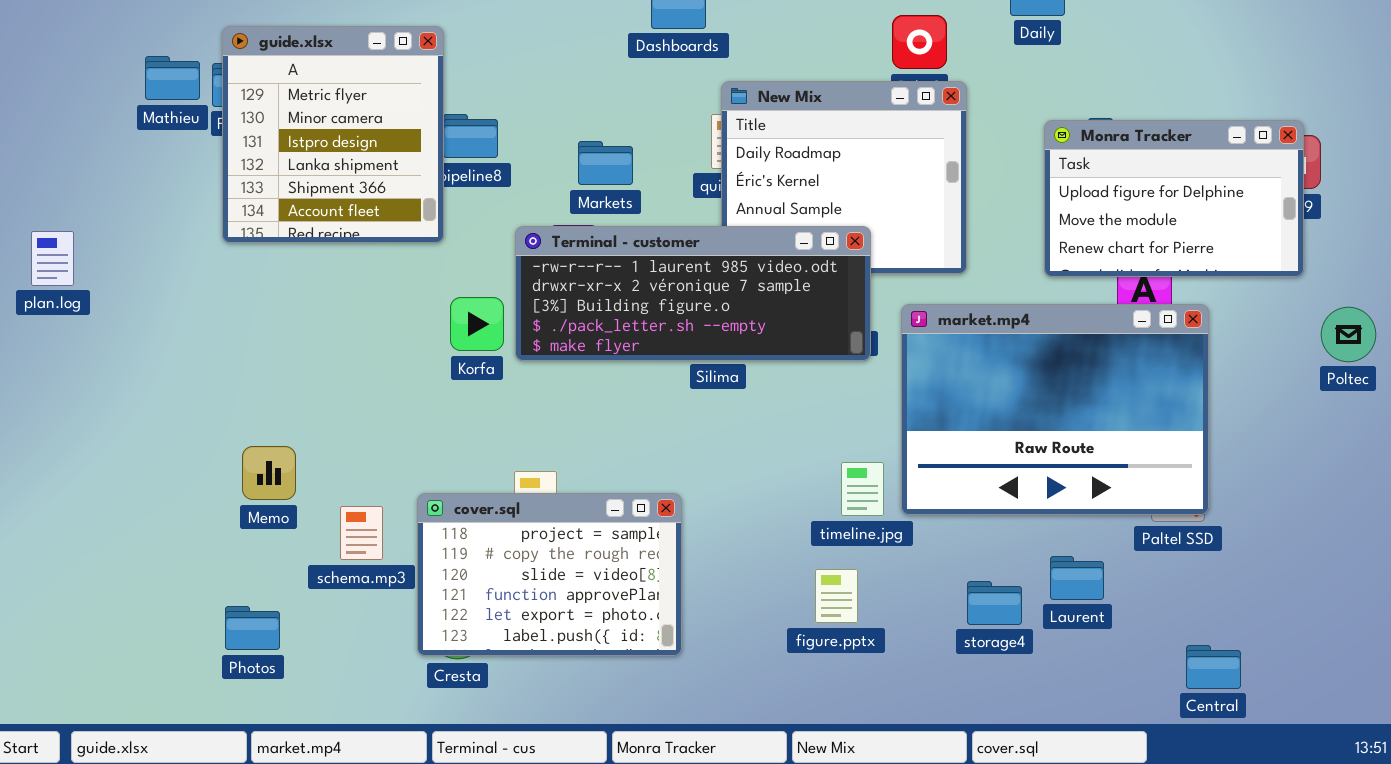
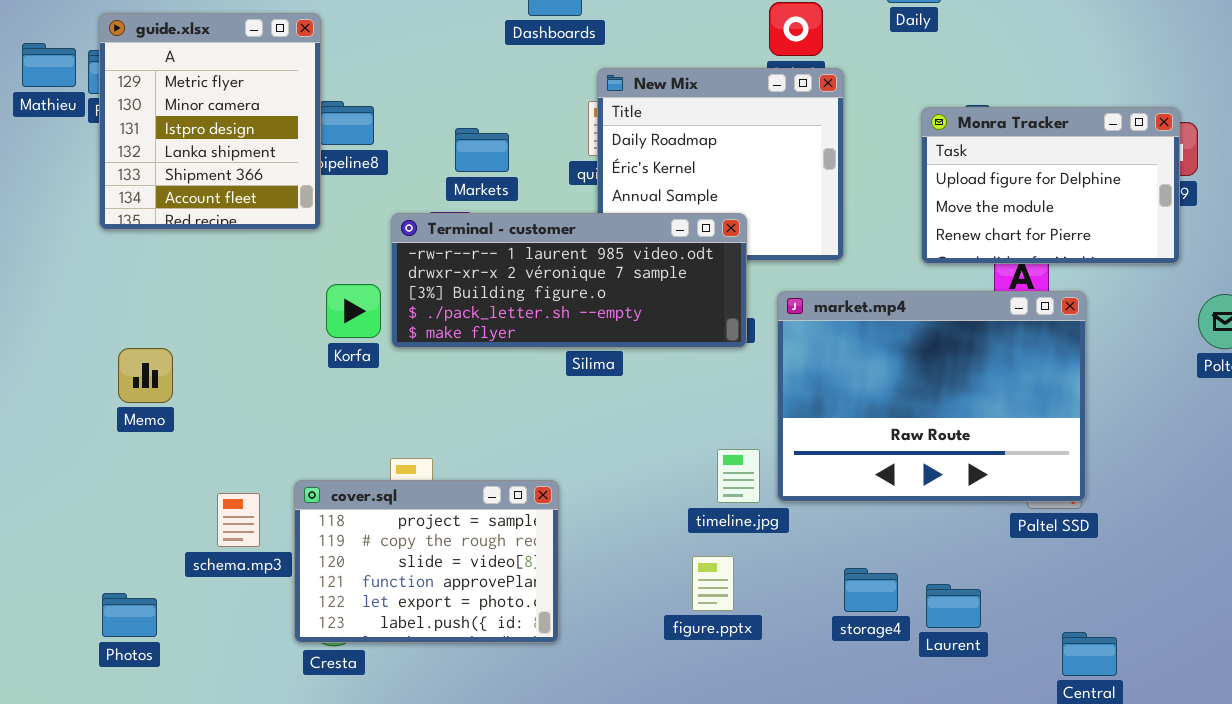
Memo: [242,446,296,500] -> [118,348,173,403], moved
Laurent: [1050,556,1104,600] -> [926,584,981,628], moved

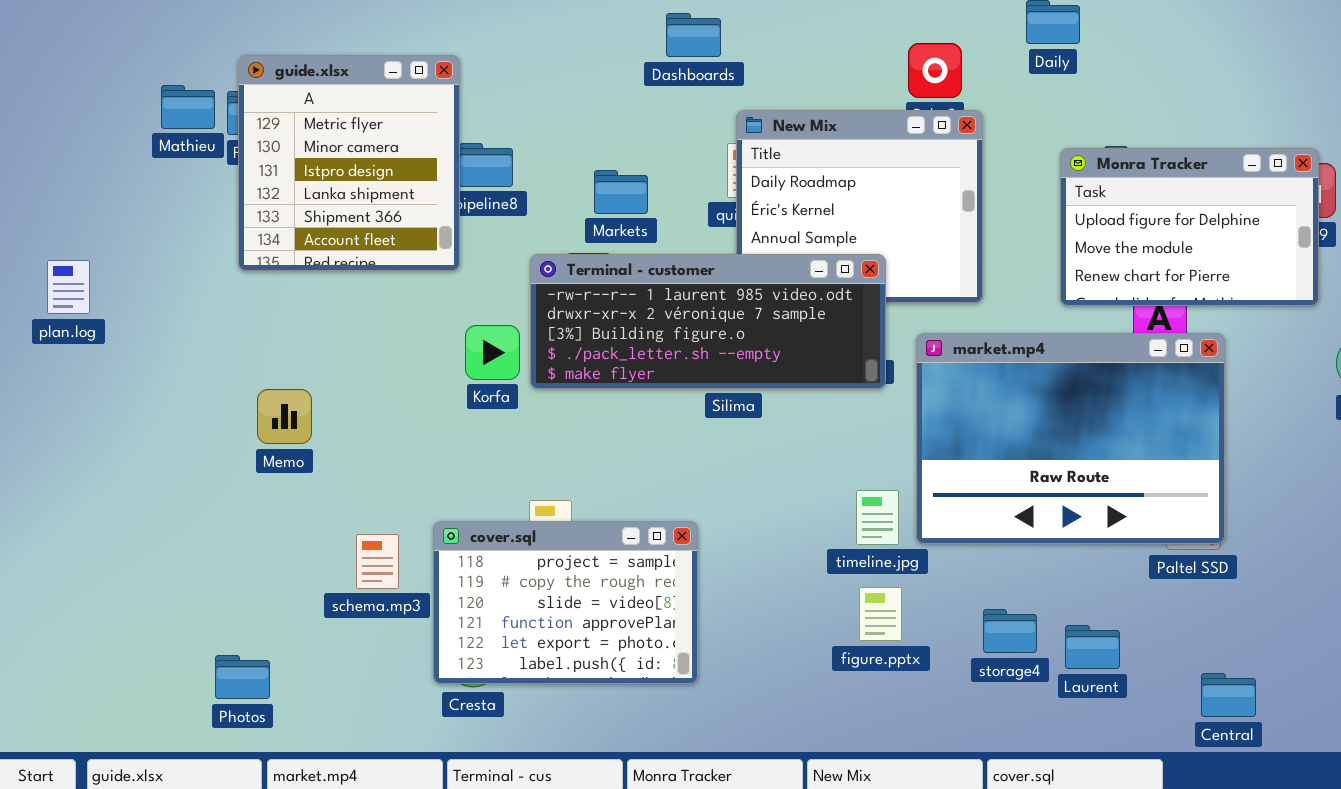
figure.pptx: [692,556,734,611] -> [859,587,902,641], moved
Photos: [102,593,157,637] -> [215,655,270,699], moved

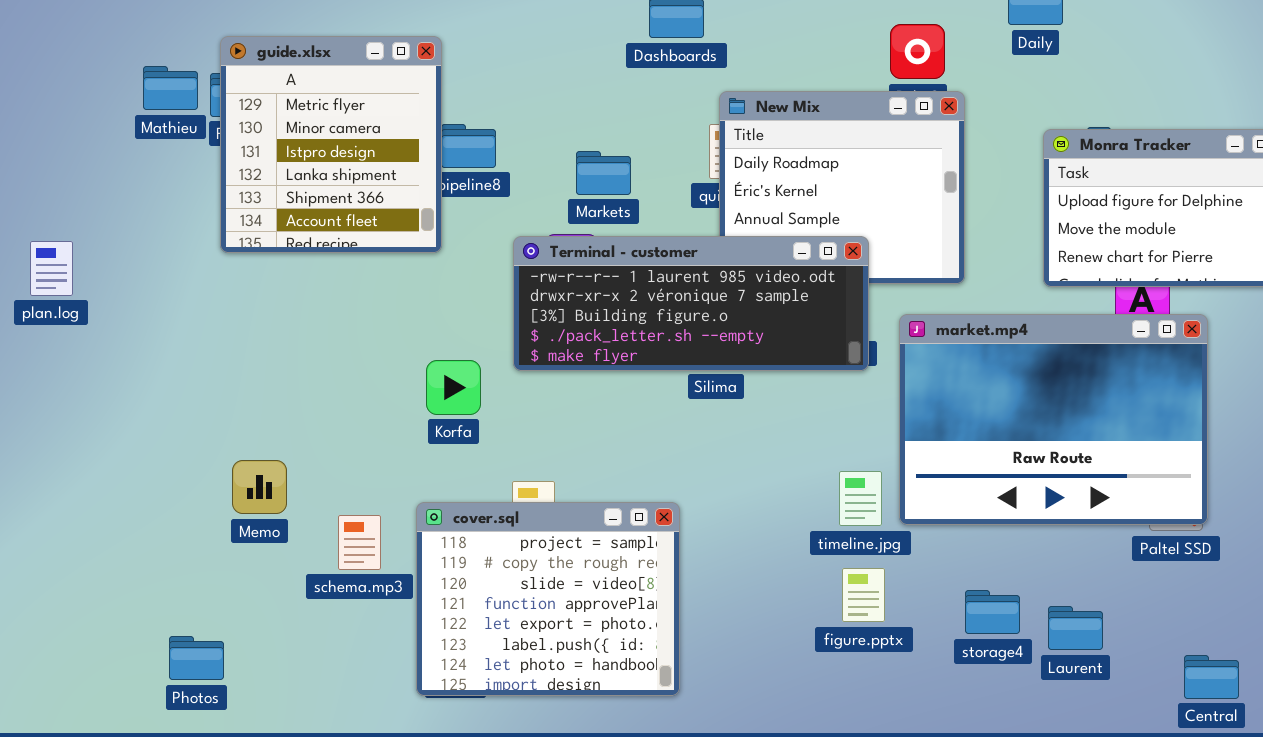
Korfa: [465,325,520,380] -> [426,360,481,415], moved
Memo: [257,389,312,444] -> [232,460,287,514], moved
cover.sql: [433,521,698,684] -> [416,502,680,696], resized
Photos: [215,655,270,699] -> [169,636,224,680], moved

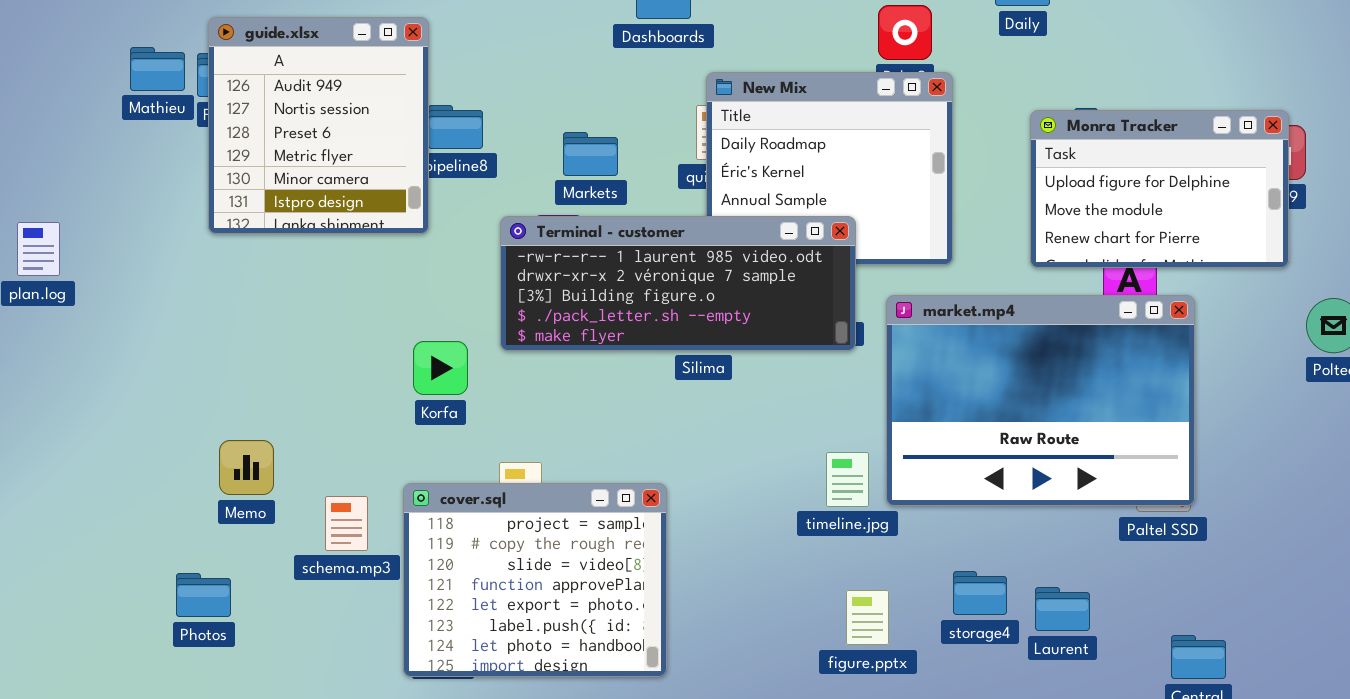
guide.xlsx: [220,36,442,253] -> [208,17,429,234], scrolled up 3 rows
figure.pptx: [842,568,885,622] -> [846,590,889,645], moved
Photos: [169,636,224,680] -> [176,573,231,617], moved

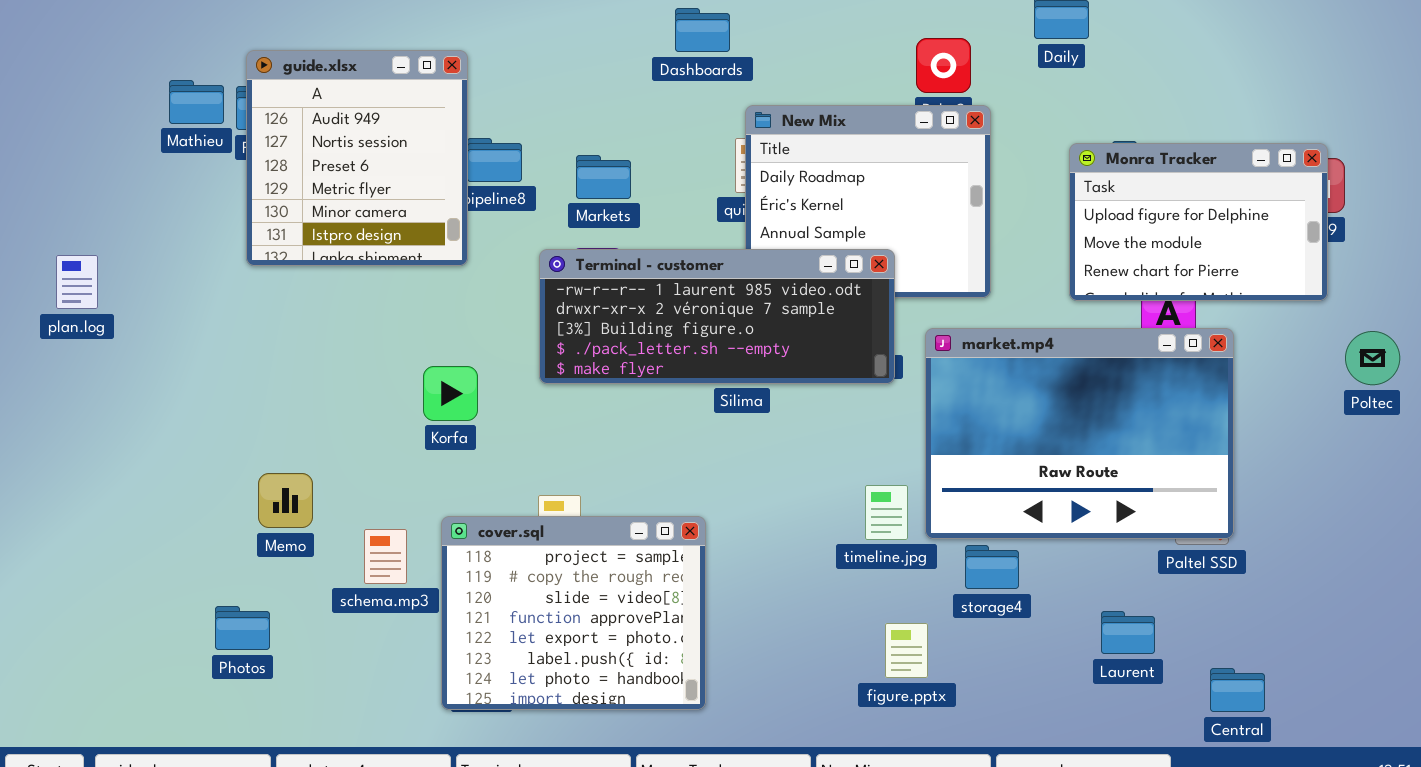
Markets: [563,132,618,176] -> [576,155,631,199], moved
Korfa: [413,341,468,395] -> [423,366,478,421], moved
storage4: [953,571,1007,615] -> [965,545,1019,589], moved
Laurent: [1035,587,1090,631] -> [1101,611,1155,654], moved

